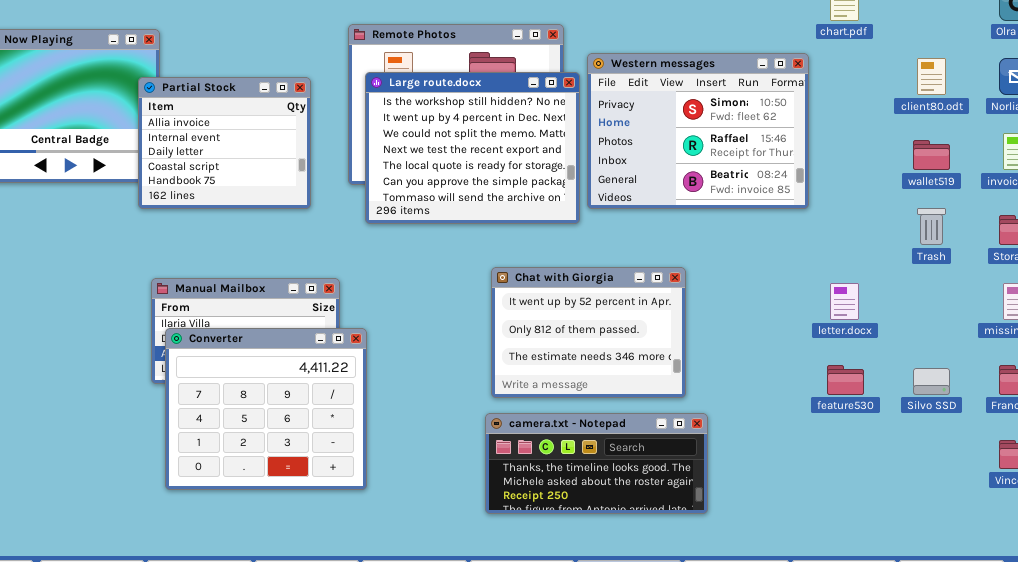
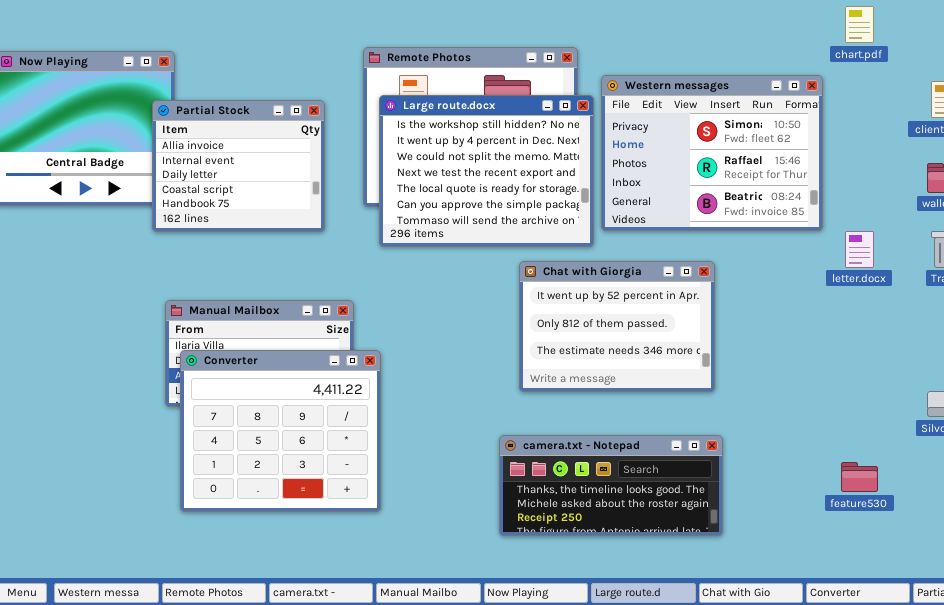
Chat with Giorgia: [491,267,686,398] -> [519,261,715,392], moved
letter.docx: [830,283,859,320] -> [845,231,874,268], moved
feature530: [827,365,864,395] -> [841,462,878,492], moved

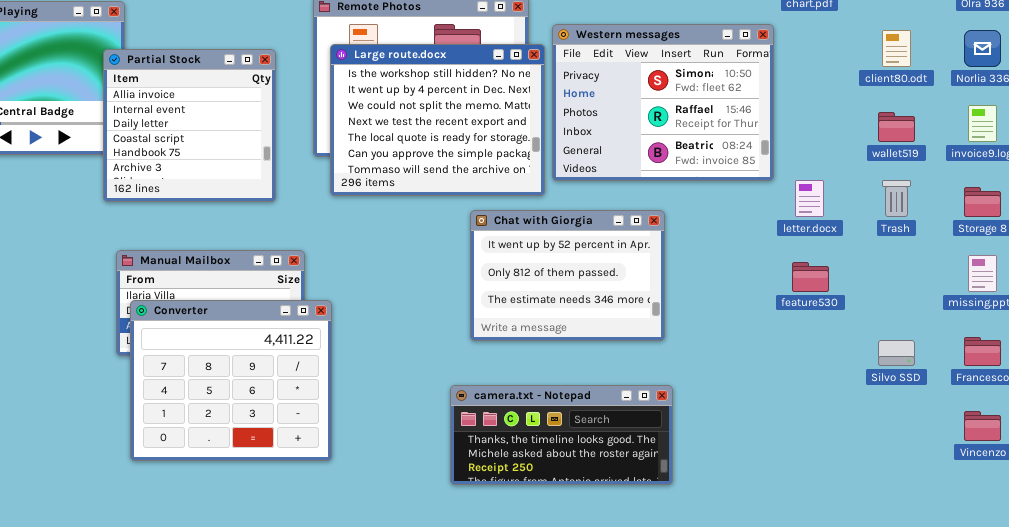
Partial Stock: [152,100,325,232] -> [103,49,276,202], resized
feature530: [841,462,878,492] -> [792,262,829,292], moved

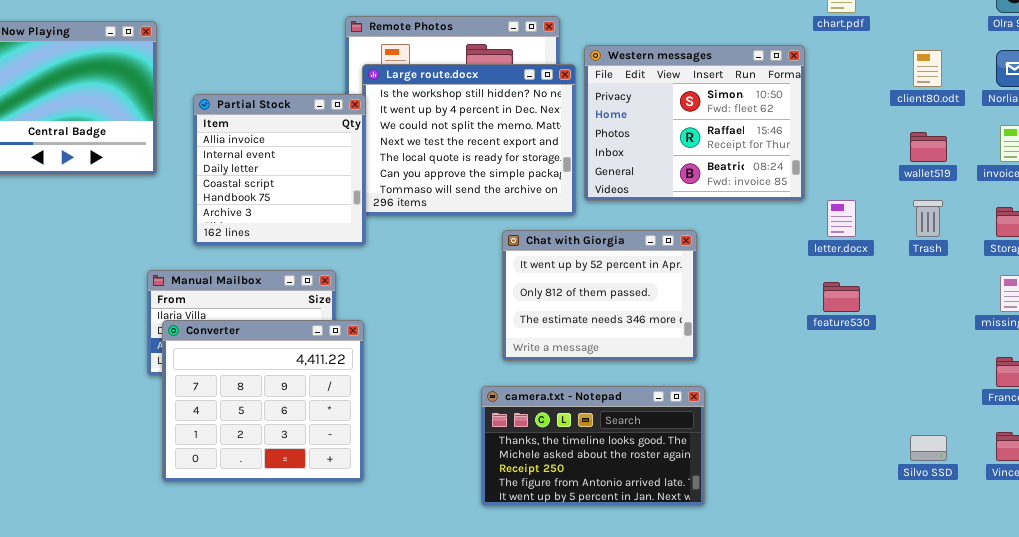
Partial Stock: [103,49,276,202] -> [193,94,366,246], moved
Silvo SSD: [878,340,915,366] -> [910,435,947,461], moved
camera.txt - Notepad: [450,385,673,485] -> [481,386,705,506], resized

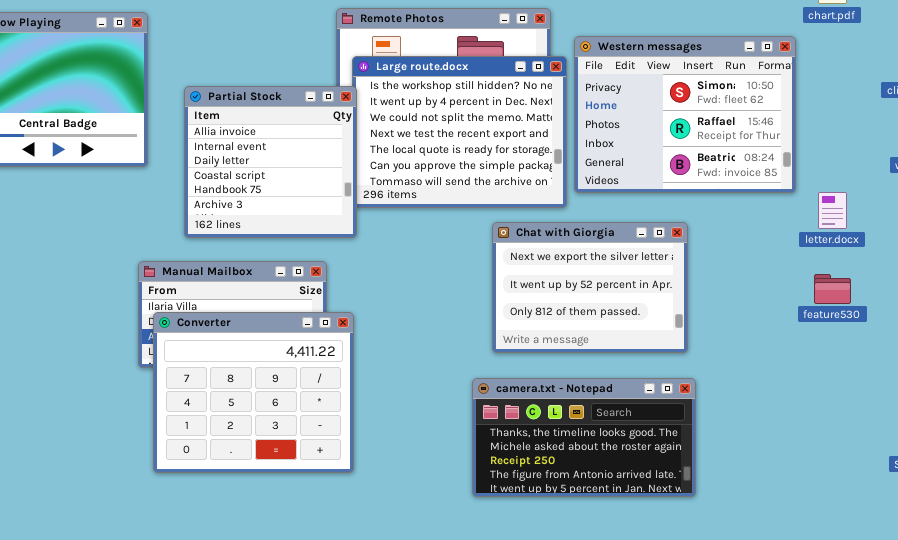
Chat with Giorgia: [502,230,697,361] -> [492,222,688,353], scrolled up 1 row

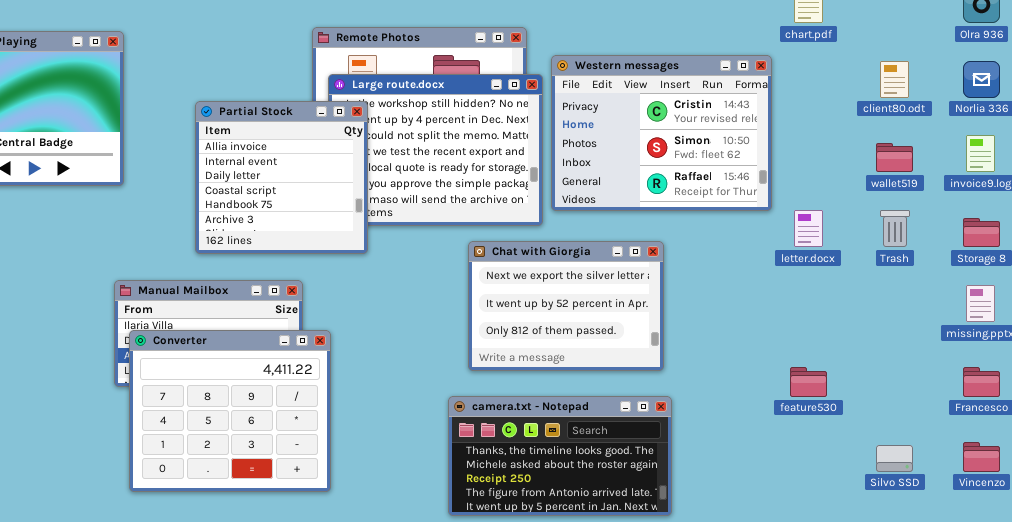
Western messages: [574,36,796,193] -> [551,55,772,211], scrolled up 1 row
Partial Stock: [184,86,357,238] -> [195,101,368,254], moved
feature530: [814,274,851,304] -> [790,367,827,397], moved

